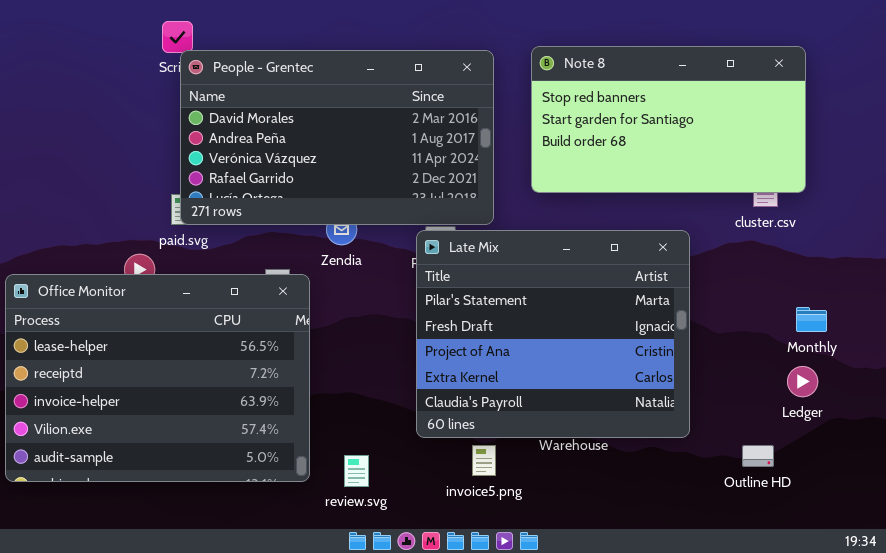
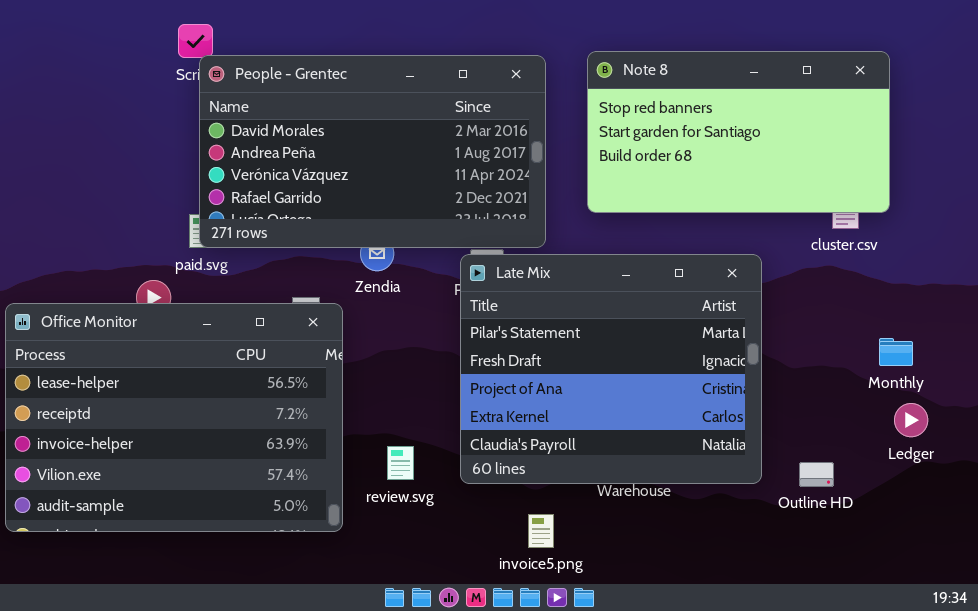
Ledger: [787,366,818,397] -> [894,403,928,437], moved
invoice5.png: [472,445,496,476] -> [528,514,554,548], moved
Outline HD: [742,445,774,467] -> [799,462,834,487], moved
review.svg: [344,455,369,487] -> [387,446,414,480], moved

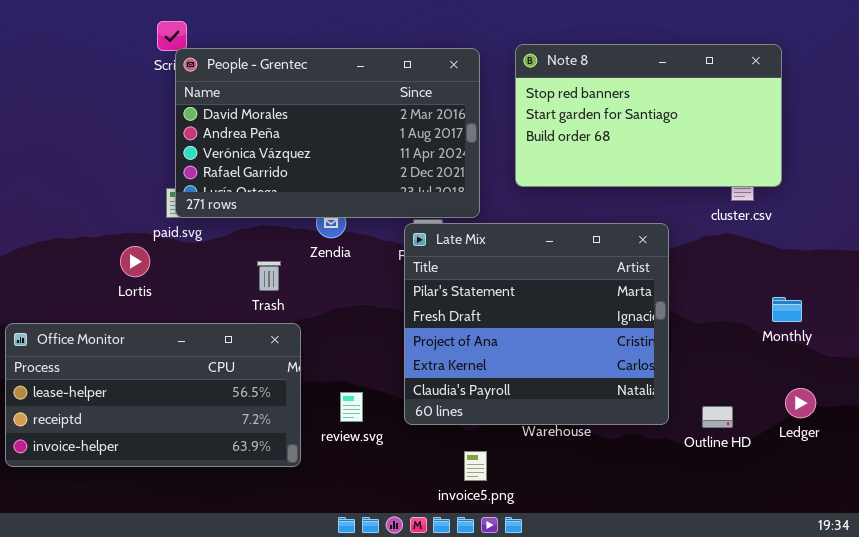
Office Monitor: [5,303,343,532] -> [5,323,301,467], resized
Ledger: [894,403,928,437] -> [785,388,816,418], moved

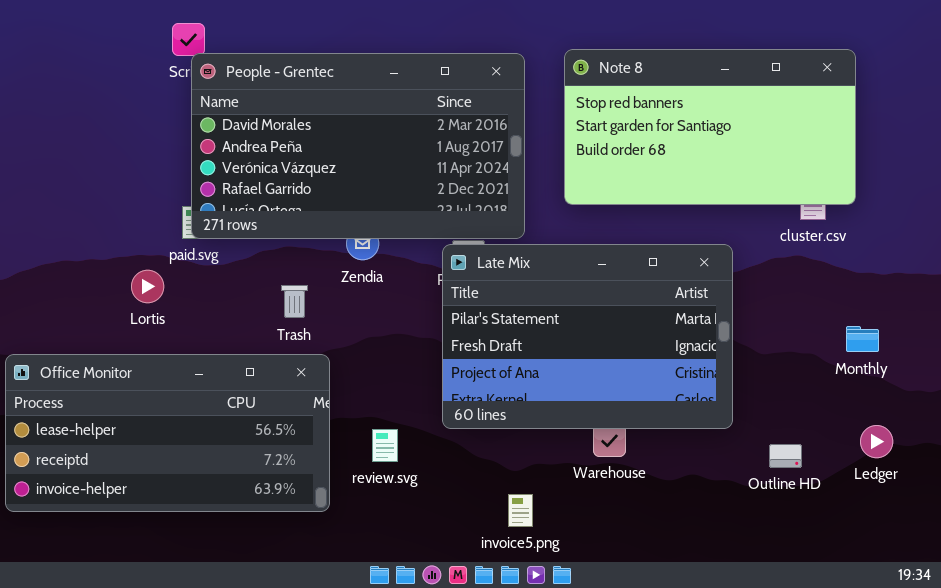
Late Mix: [404,223,669,425] -> [442,244,733,429], resized

